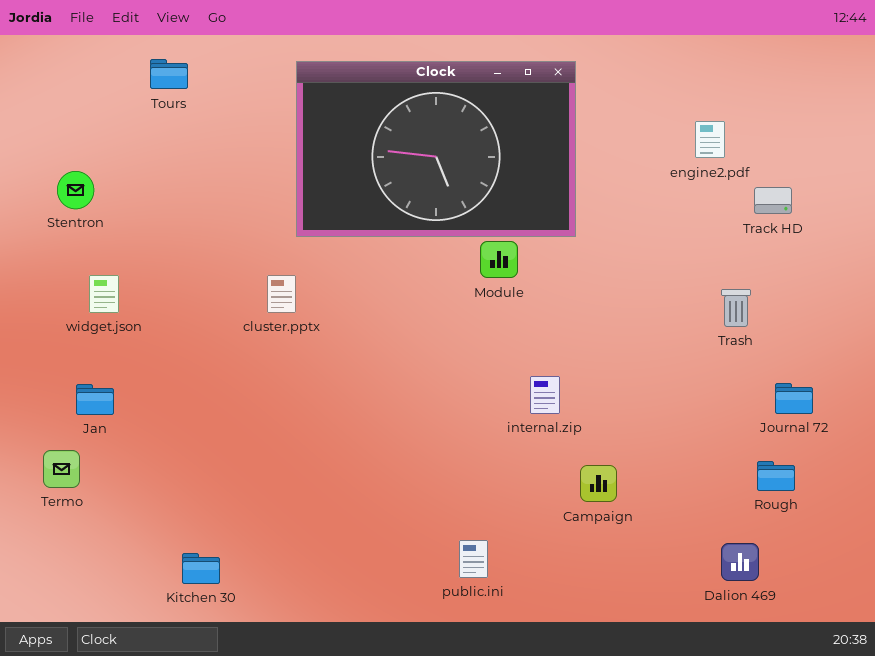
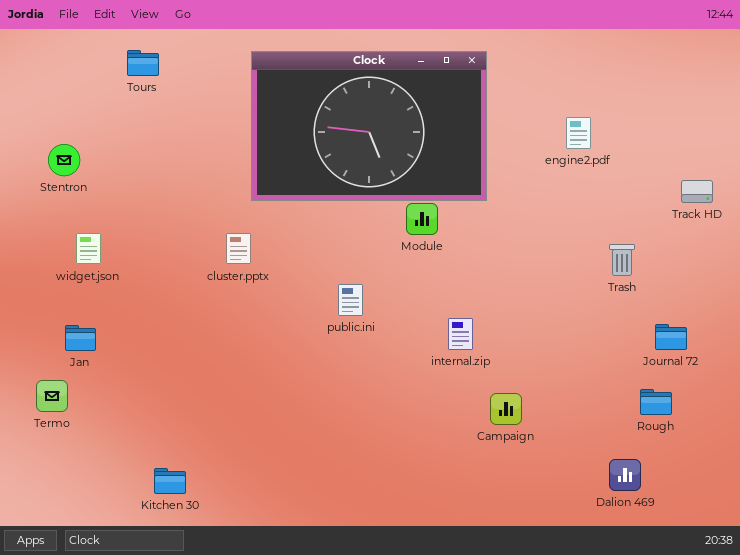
engine2.pdf: [695,121,725,158] -> [566,117,591,149], moved
Track HD: [754,187,792,214] -> [681,180,713,203], moved
public.ini: [459,540,488,578] -> [338,284,363,316], moved

